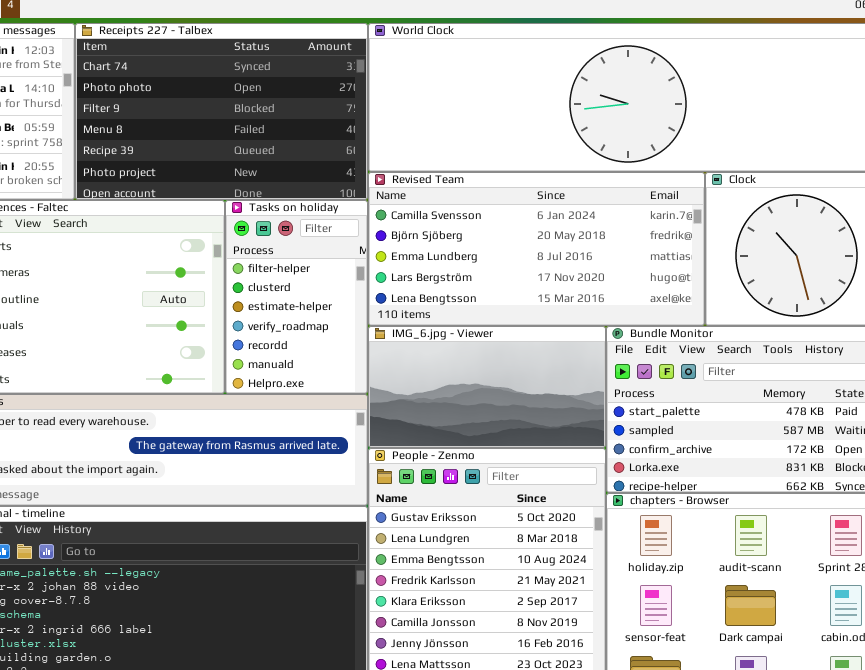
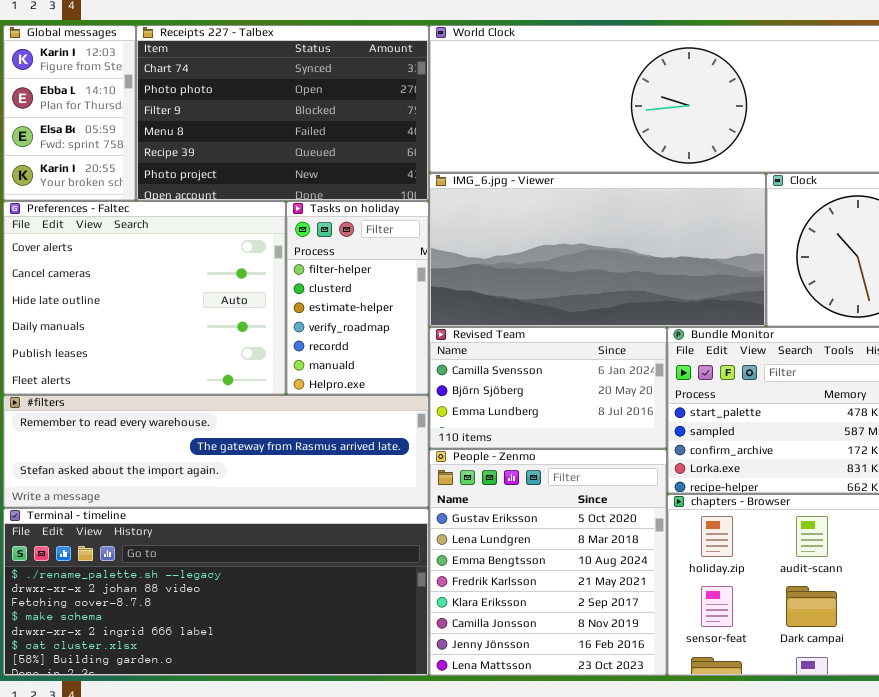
Revised Team: [368,172,705,326] -> [429,327,667,449], moved, resized
IMG_6.jpg - Viewer: [368,326,606,448] -> [429,173,766,327], moved, resized

